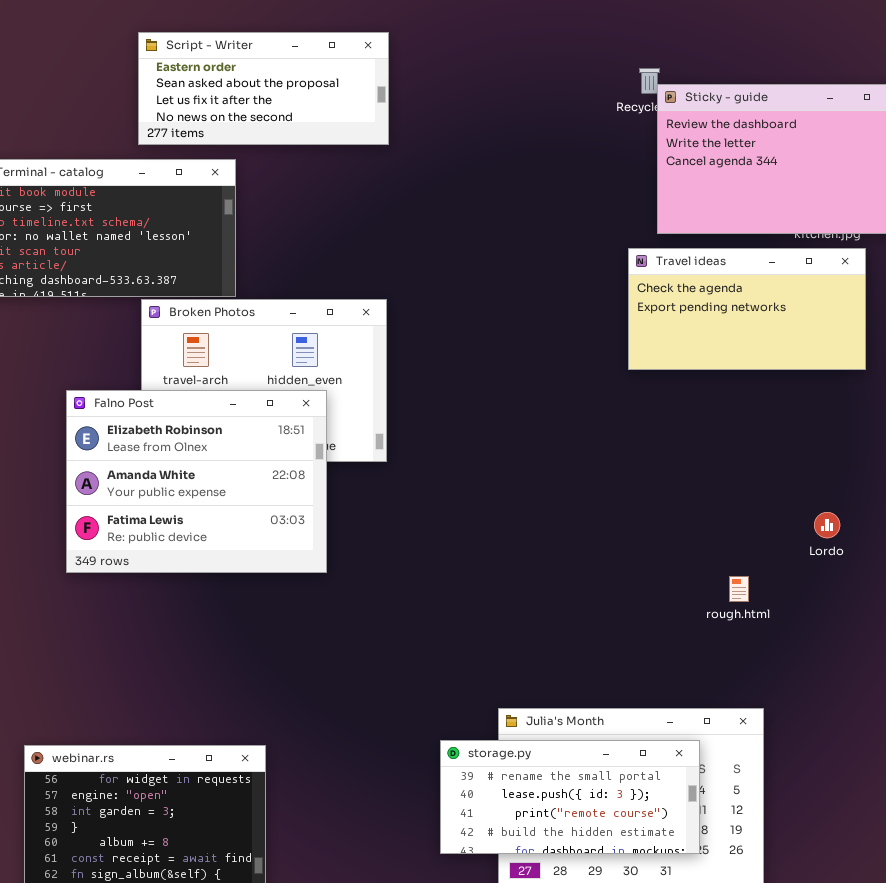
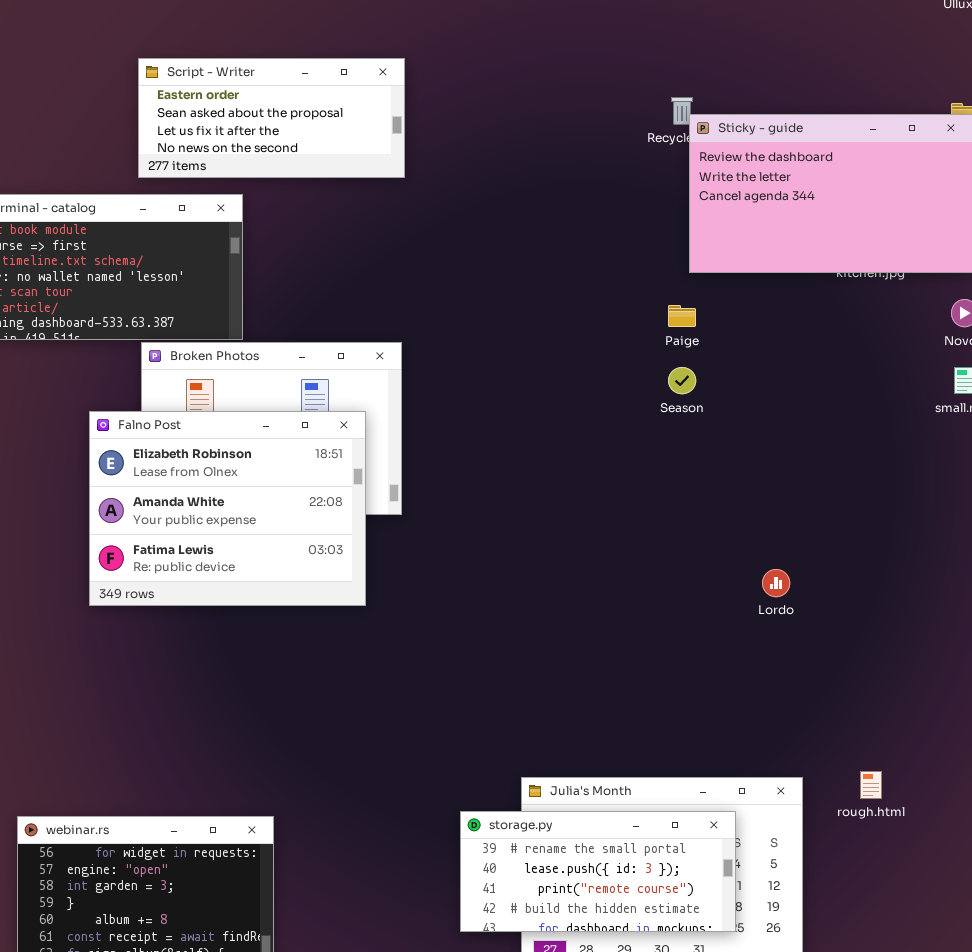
Travel ideas: [628,248,866,370] -> none, closed
Falno Post: [66,390,327,573] -> [89,411,366,606], moved
Lordo: [814,512,840,538] -> [762,569,790,597], moved
rough.html: [729,576,749,602] -> [860,771,882,799], moved

